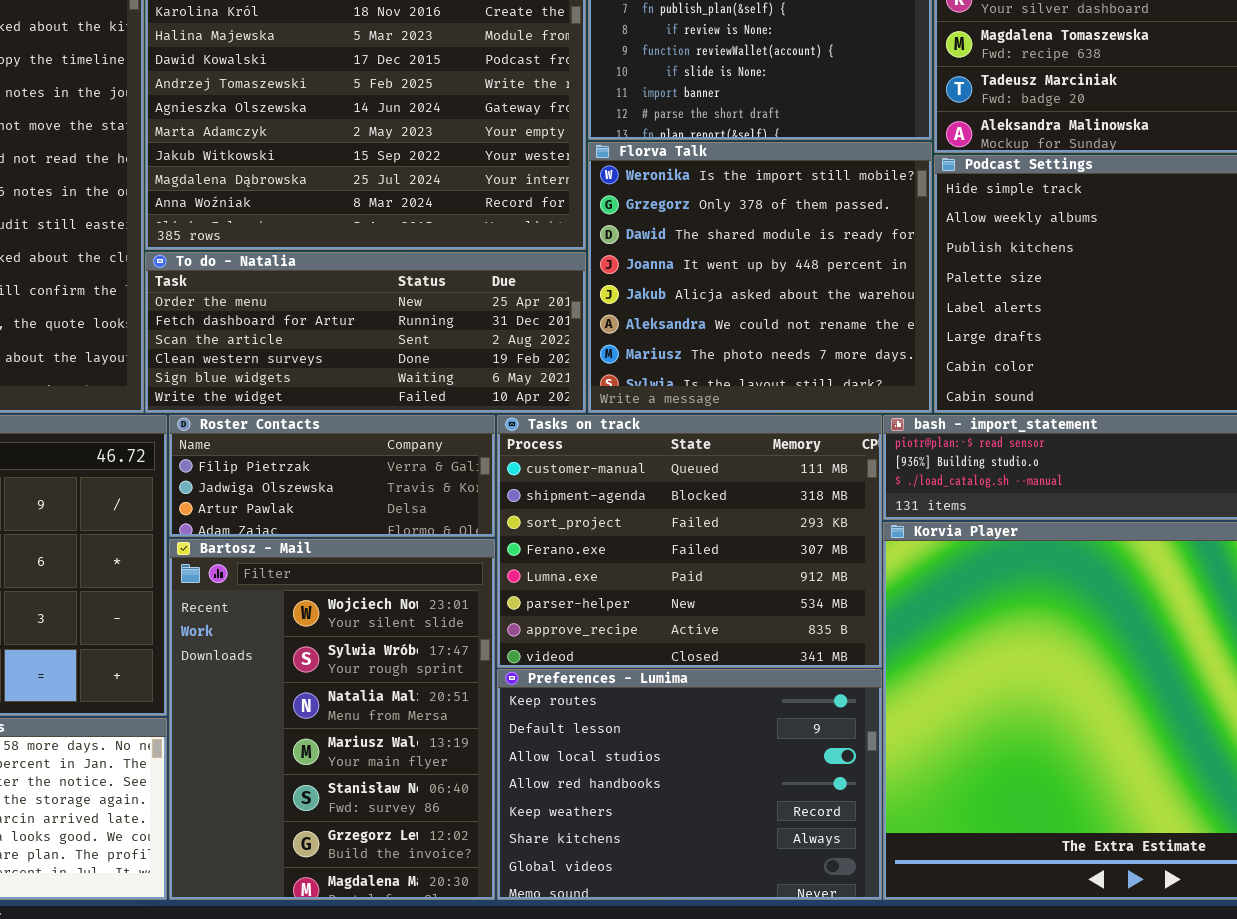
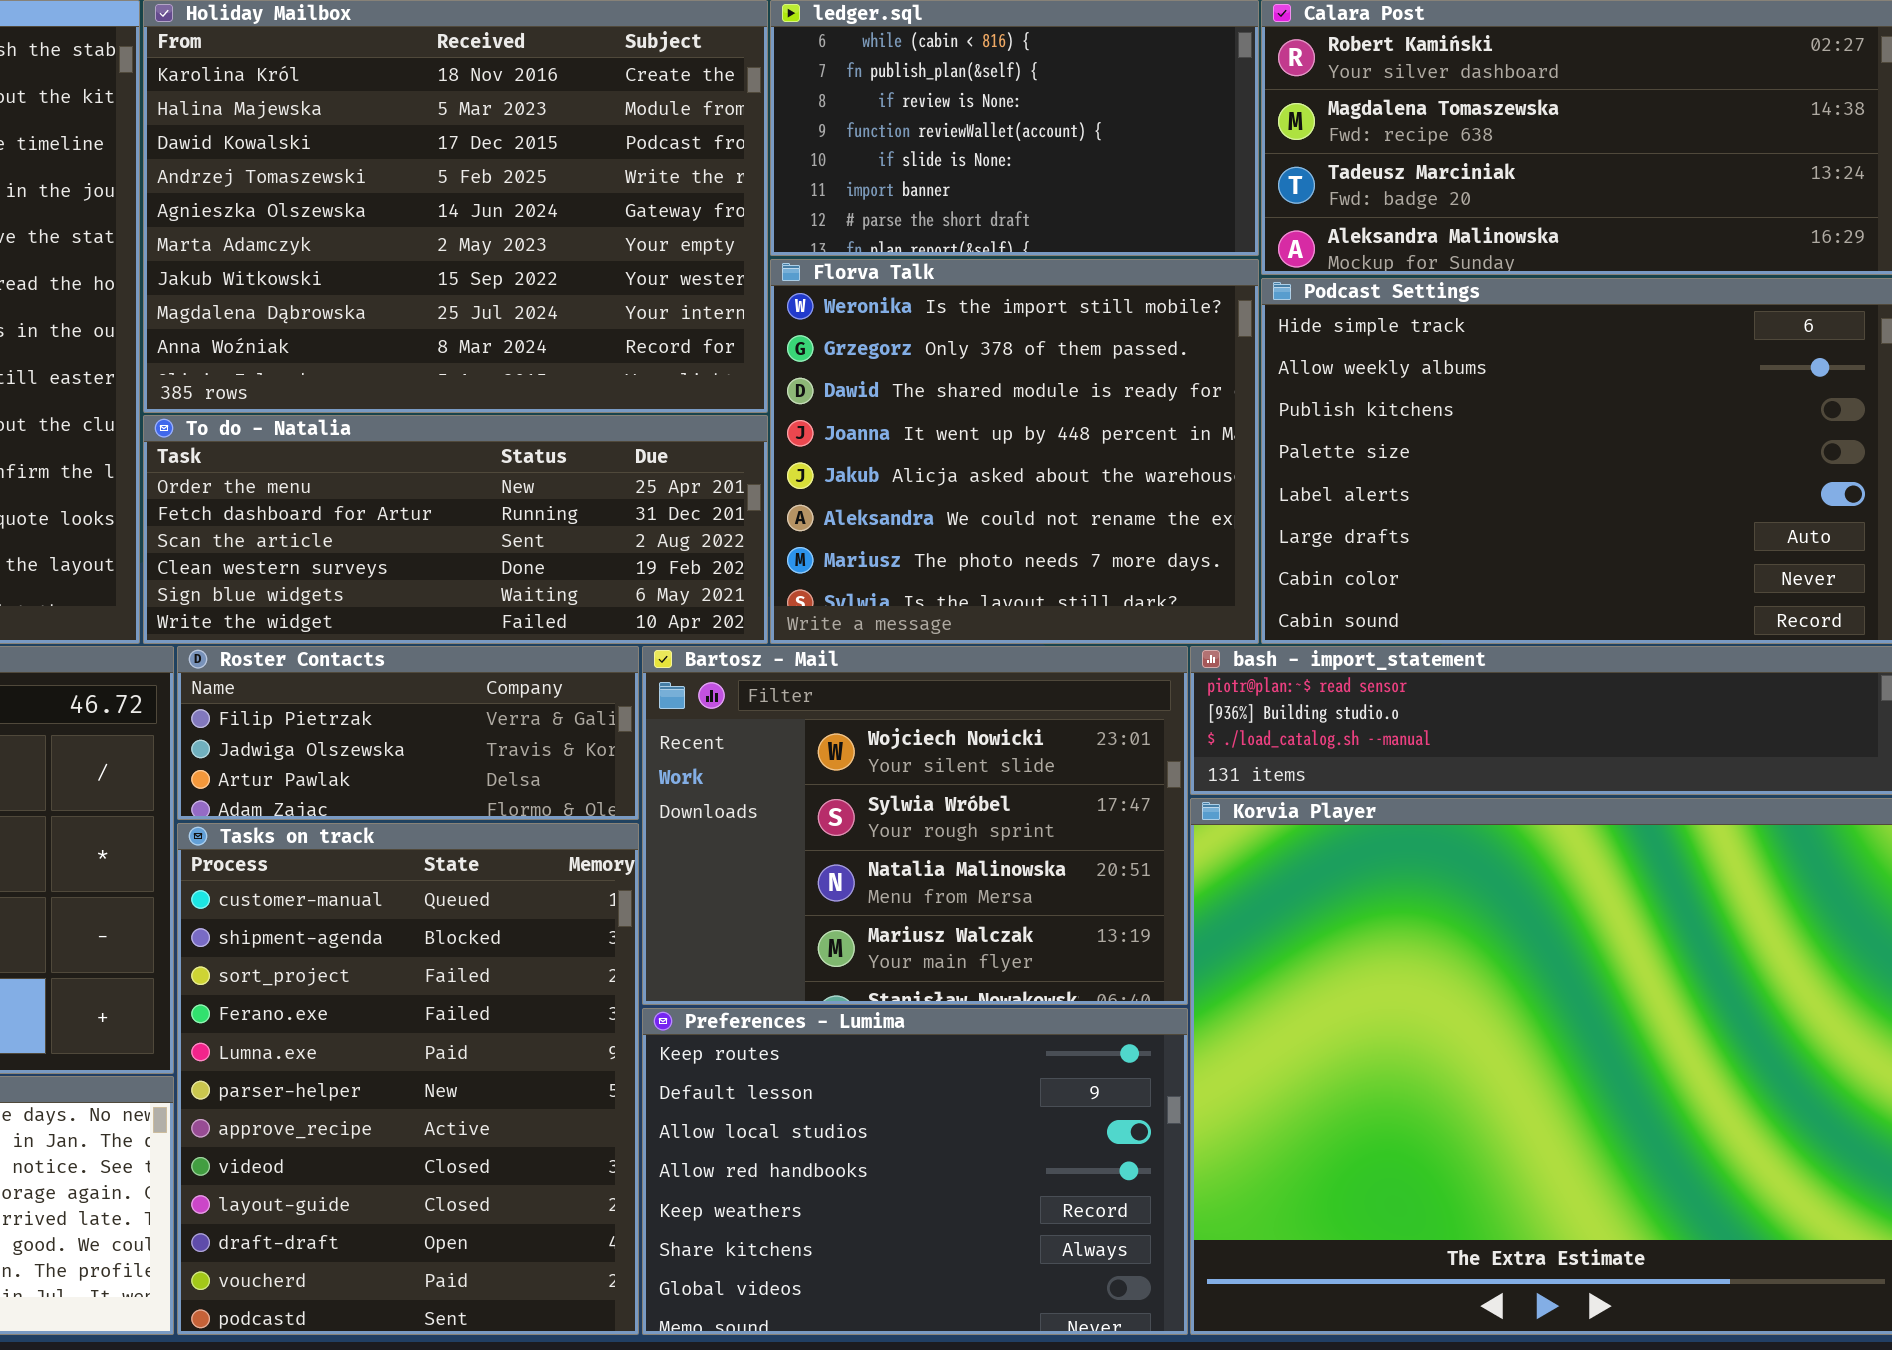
Tasks on track: [497,415,882,668] -> [177,823,639,1335], moved, resized
Bartosz - Mail: [169,539,495,900] -> [642,646,1188,1005], moved, resized

